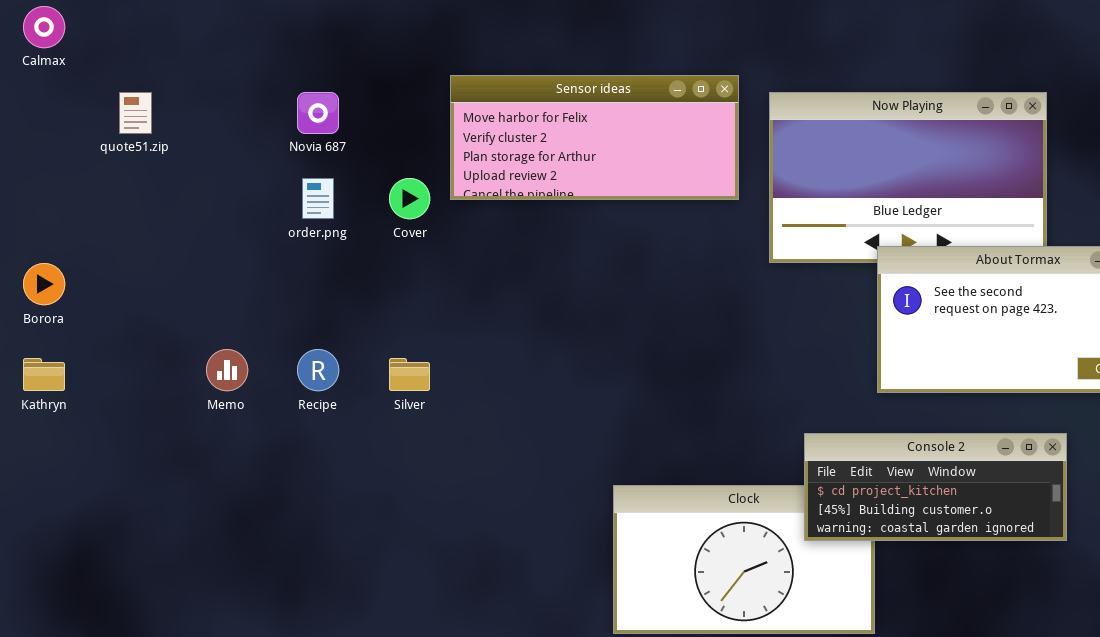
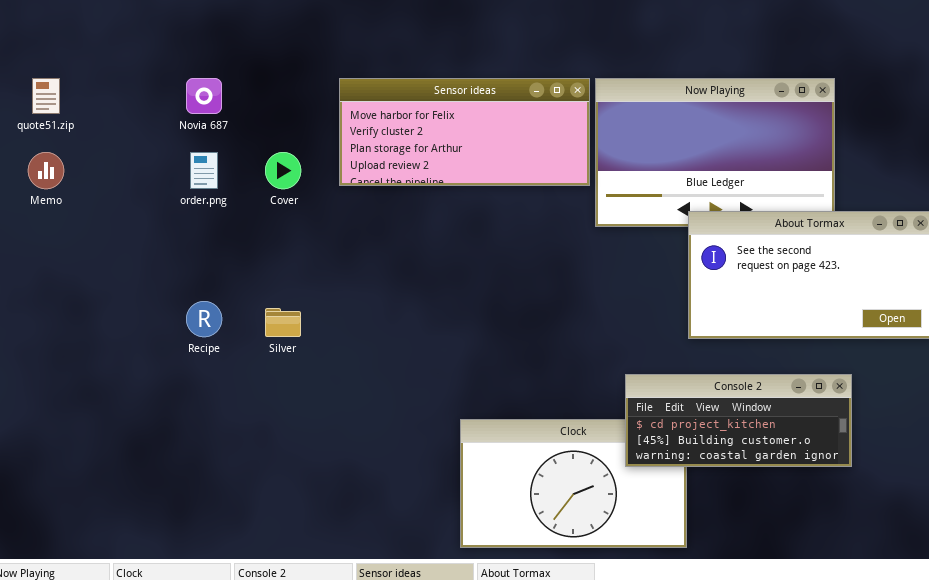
Sensor ideas: [450,75,739,200] -> [339,78,590,186], moved
Memo: [206,349,248,391] -> [28,152,64,189], moved

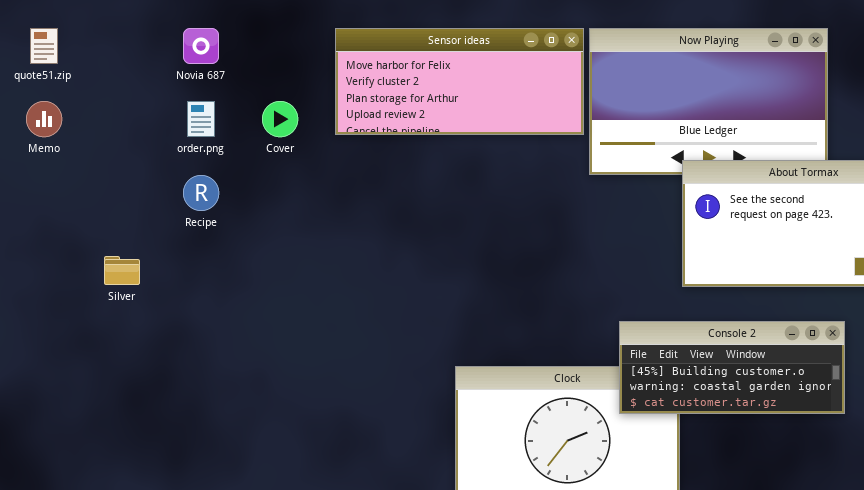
Recipe: [186,301,222,337] -> [183,175,219,211], moved
Silver: [265,308,301,337] -> [104,256,140,285], moved
Console 2: [625,374,852,467] -> [619,321,845,414], scrolled down 1 row

